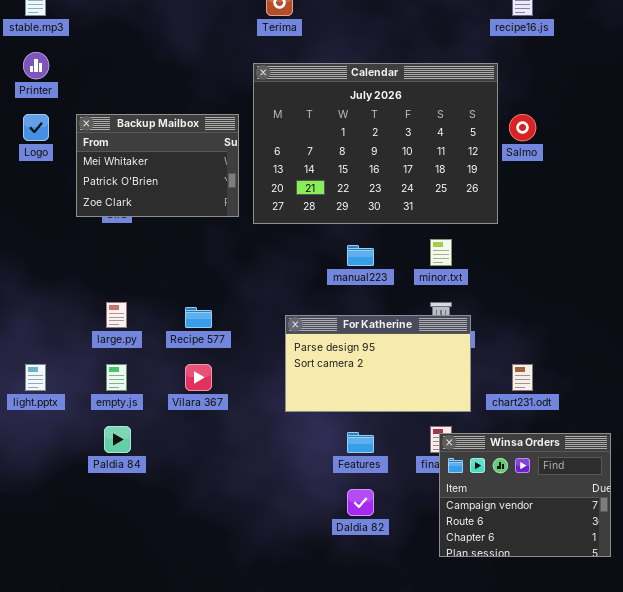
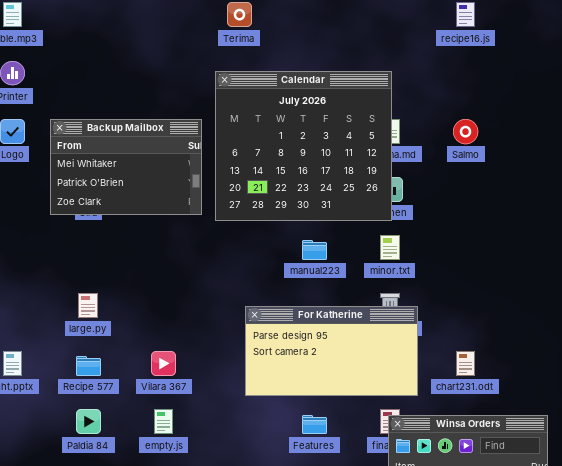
Calendar: [253,63,498,224] -> [215,71,392,221], resized
Recipe 577: [185,307,212,328] -> [76,356,101,376], moved
empty.js: [106,364,127,391] -> [154,409,173,434], moved

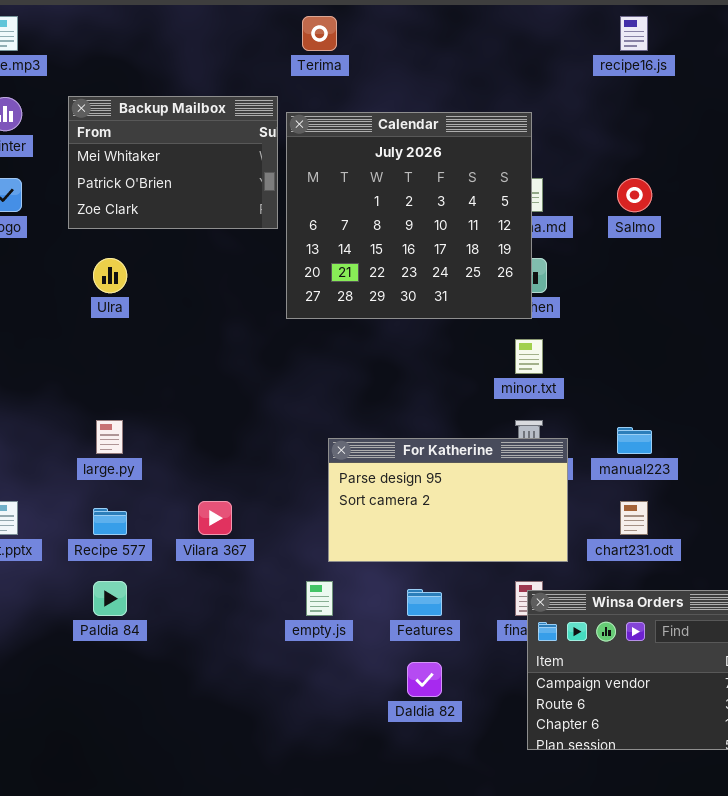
Backup Mailbox: [50,119,202,215] -> [68,96,278,229], moved
manual223: [302,240,327,260] -> [617,427,652,454], moved
empty.js: [154,409,173,434] -> [306,581,333,616], moved

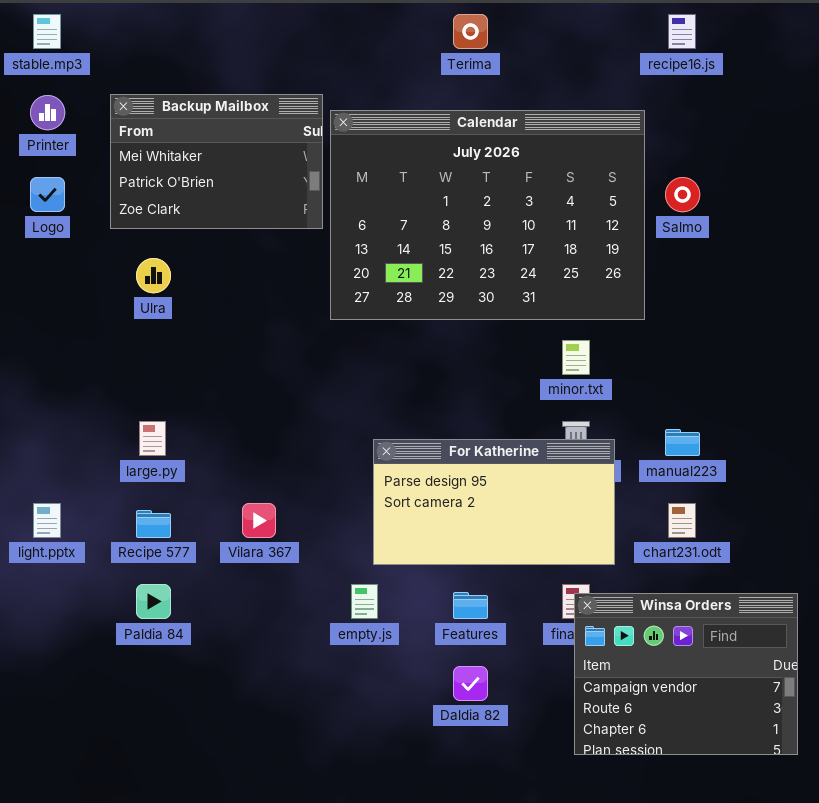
Terima: [302,16,337,51] -> [453,14,488,49], moved
Calendar: [286,112,532,319] -> [330,110,645,320], resized

